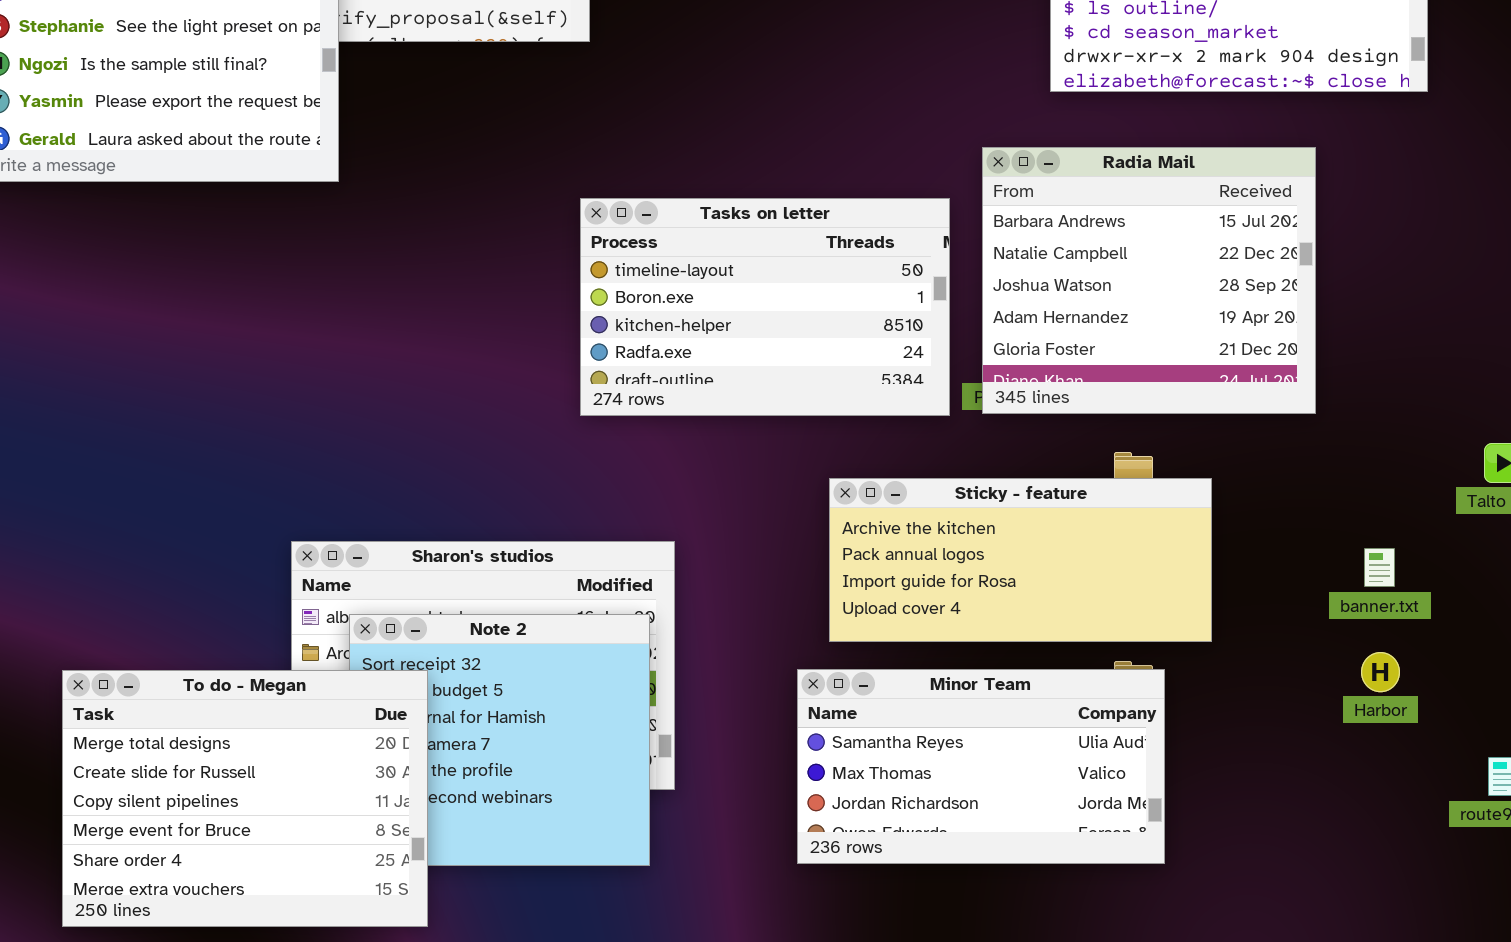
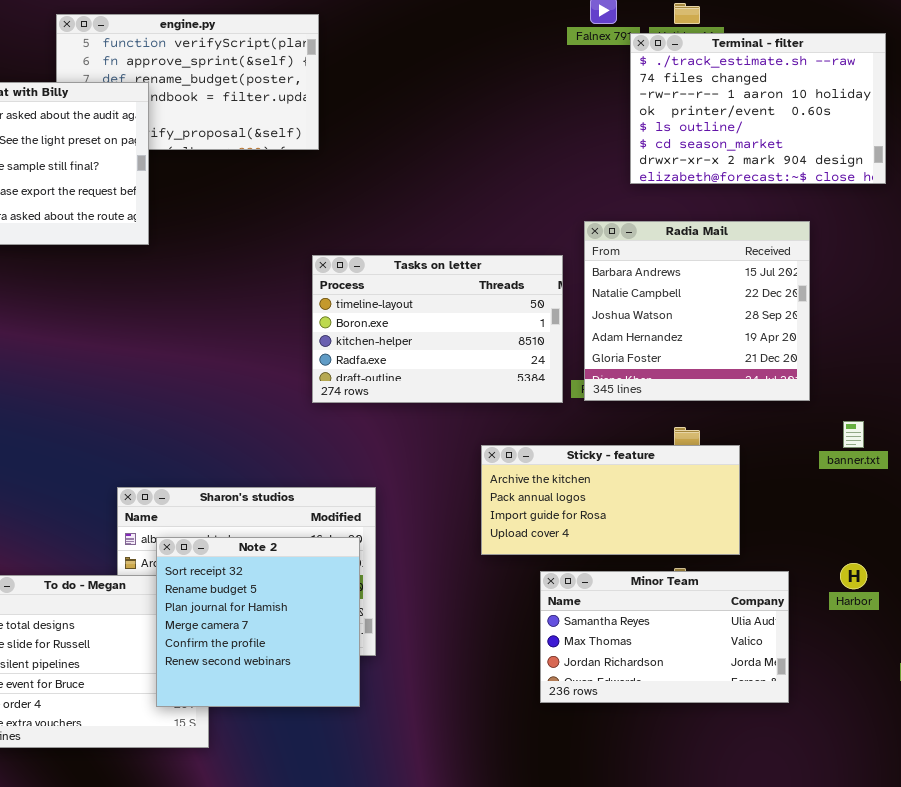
banner.txt: [1364,548,1395,587] -> [843,421,864,448], moved
Note 2: [349,614,650,866] -> [156,537,360,707], raised
Minor Team: [797,669,1165,864] -> [540,571,789,703], moved

